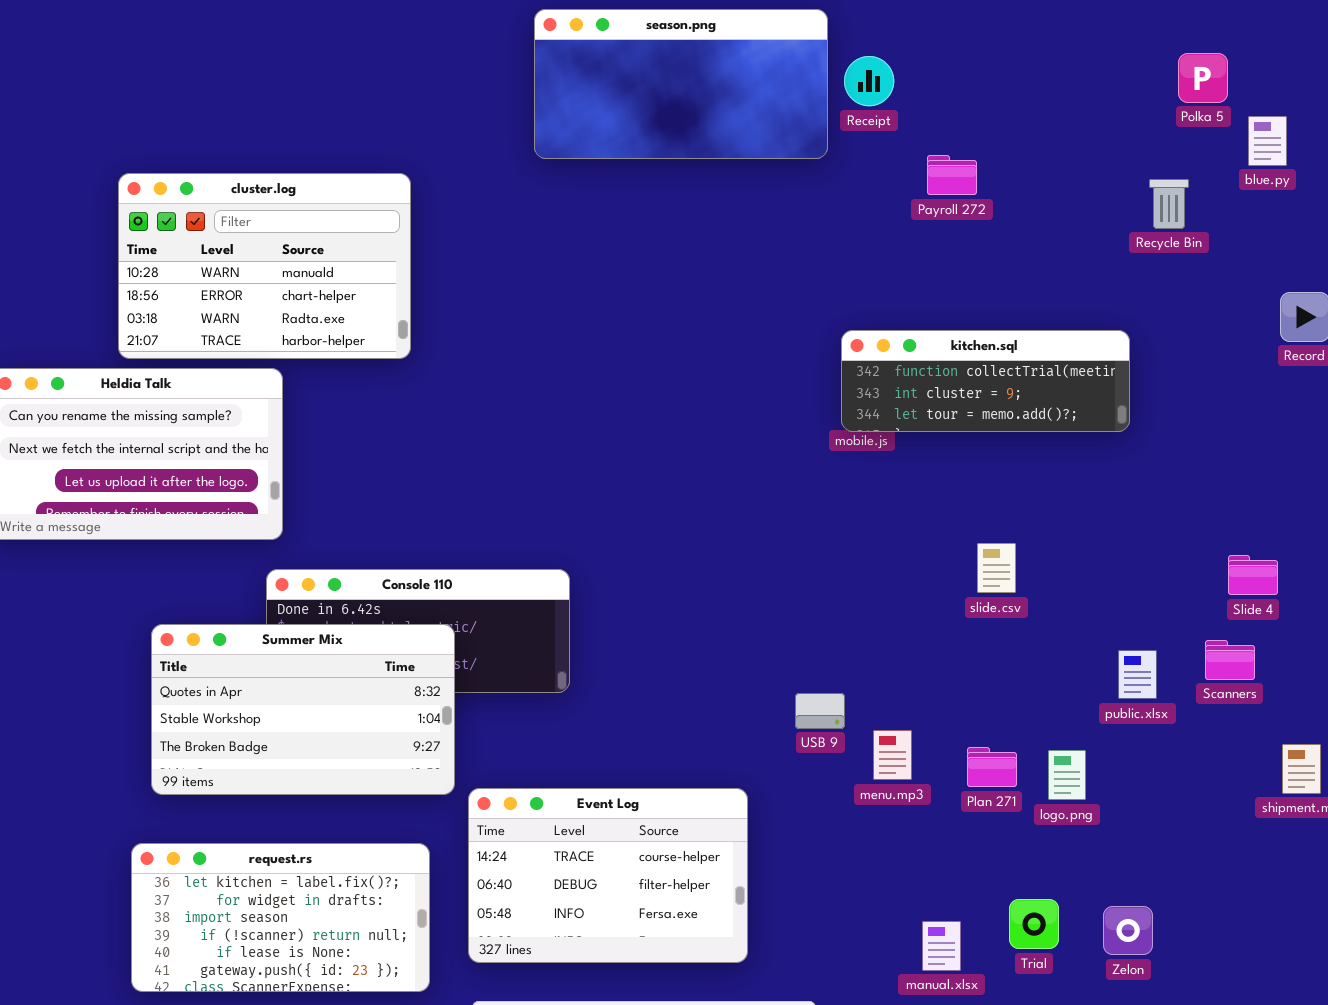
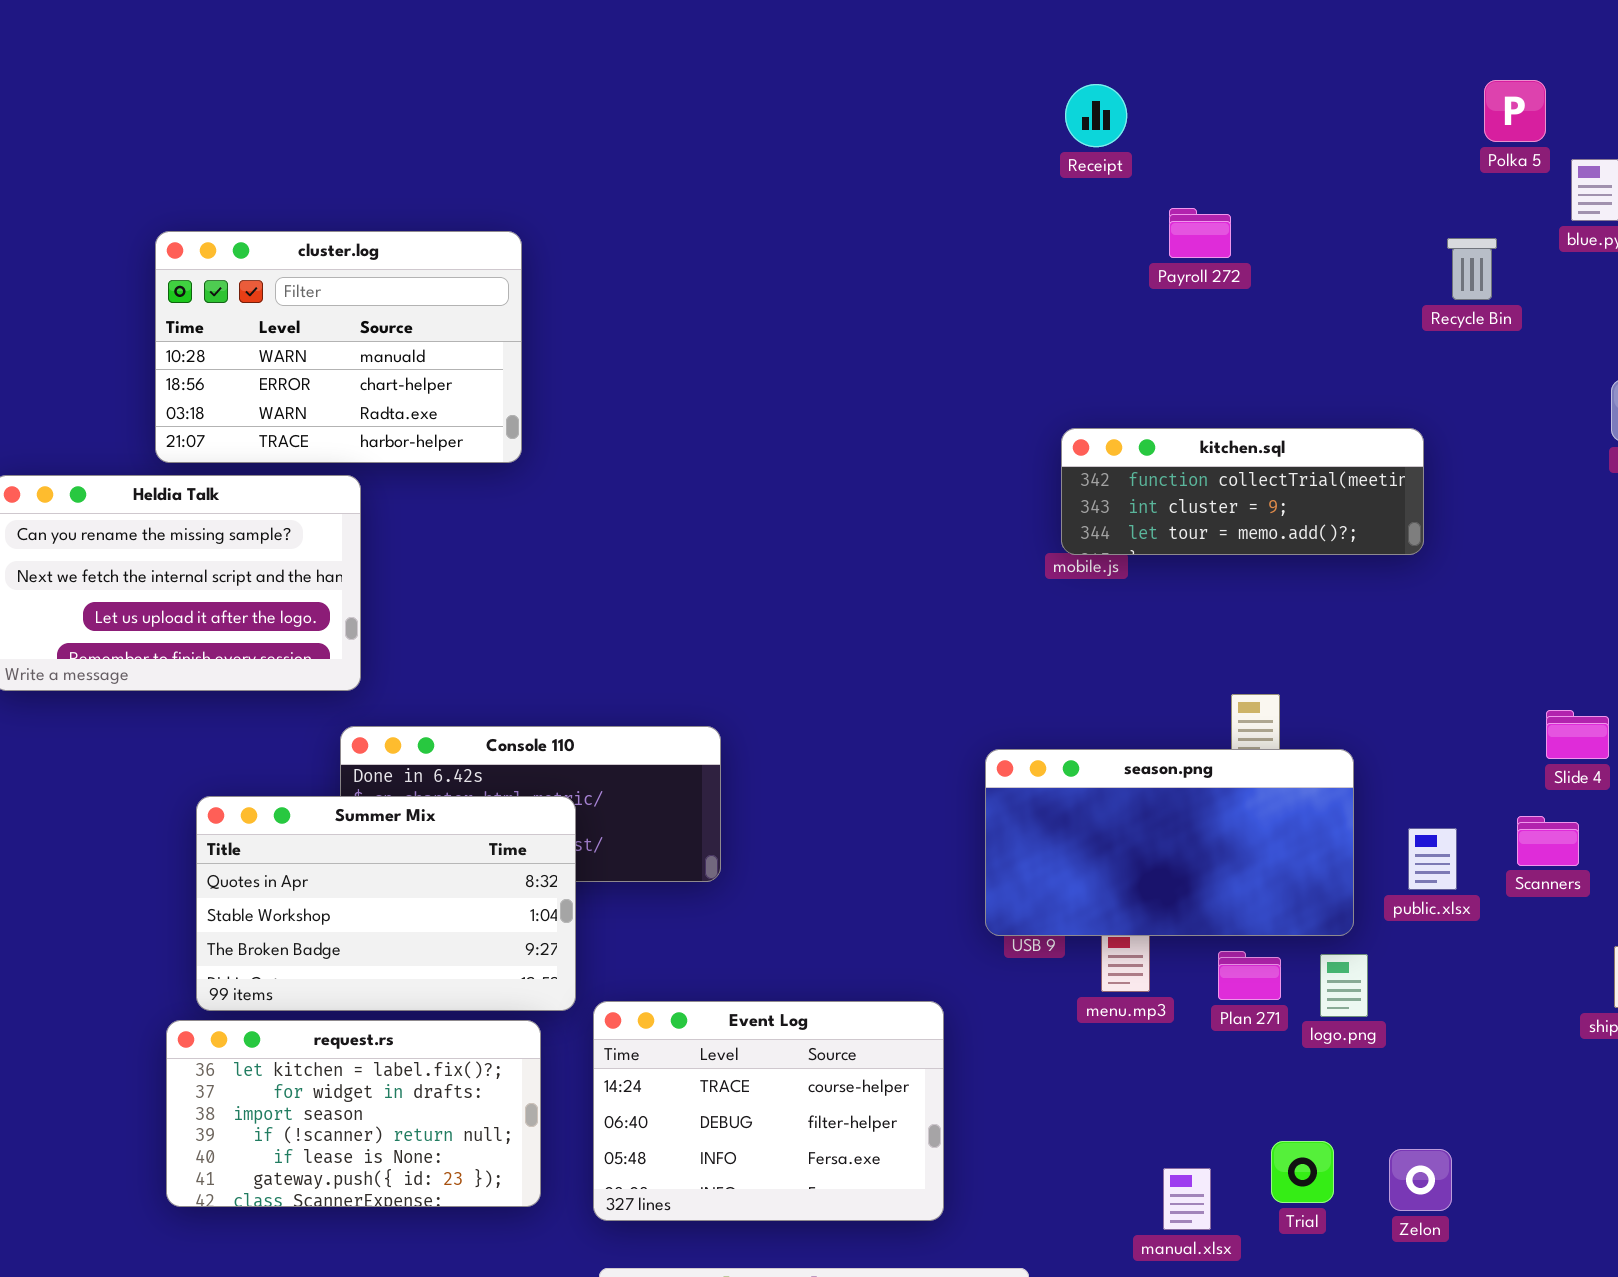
season.png: [534,9,828,159] -> [985,749,1354,936], moved
request.rs: [131,843,430,992] -> [166,1020,541,1207], moved

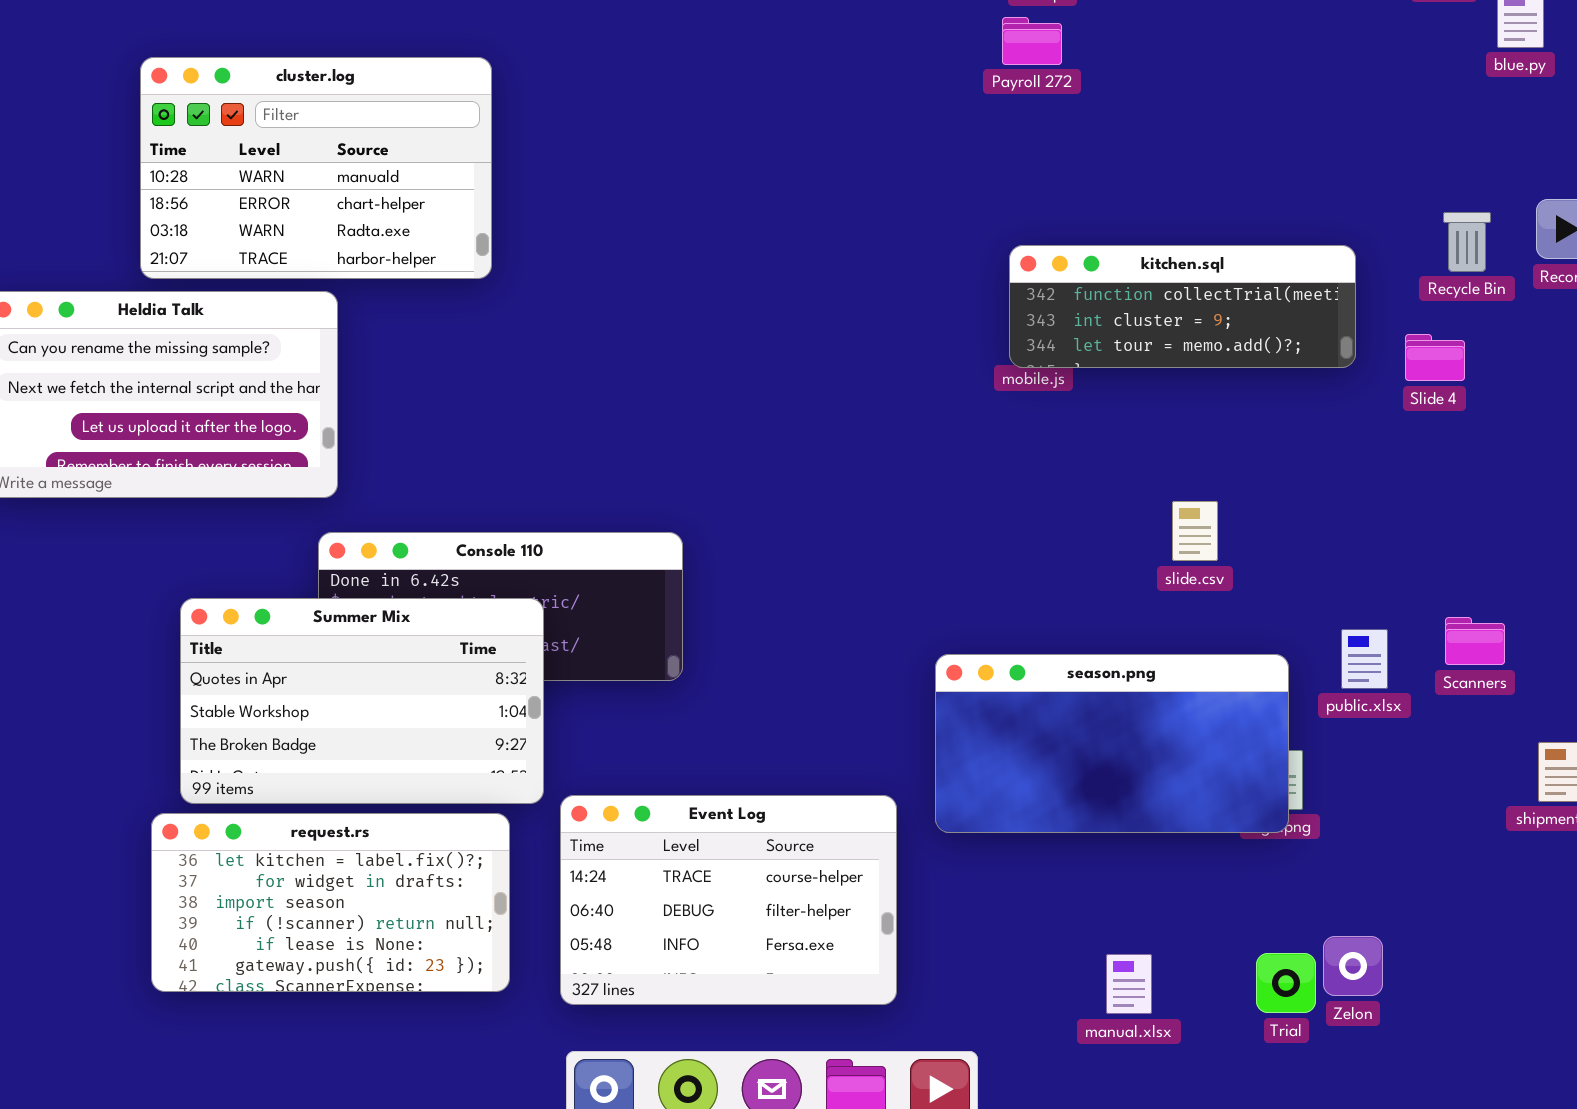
Payroll 272: [1169,208,1231,258] -> [1002,17,1062,65], moved
Recycle Bin: [1447,238,1497,300] -> [1443,212,1491,272], moved
Slide 4: [1546,710,1609,759] -> [1405,334,1465,381], moved
season.png: [985,749,1354,936] -> [935,654,1289,833], moved
Trial: [1271,1141,1334,1203] -> [1256,953,1316,1013], moved

